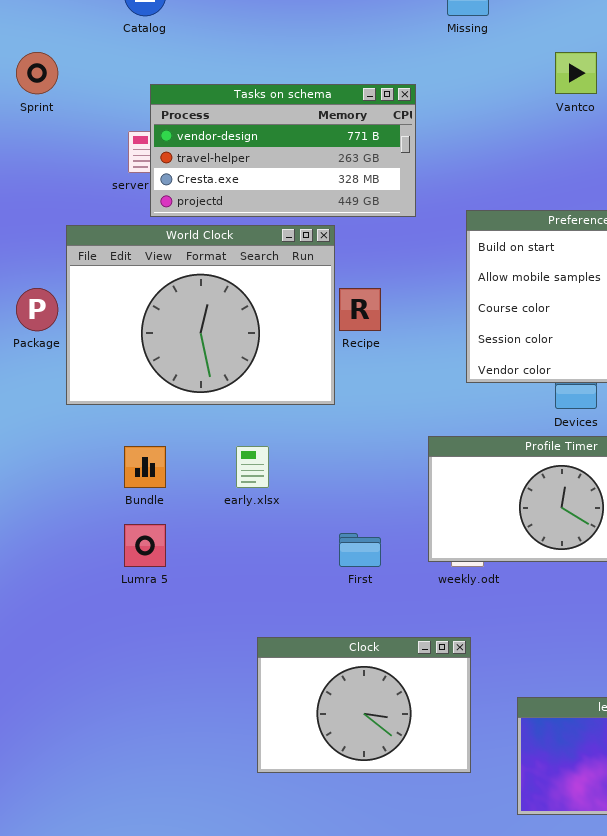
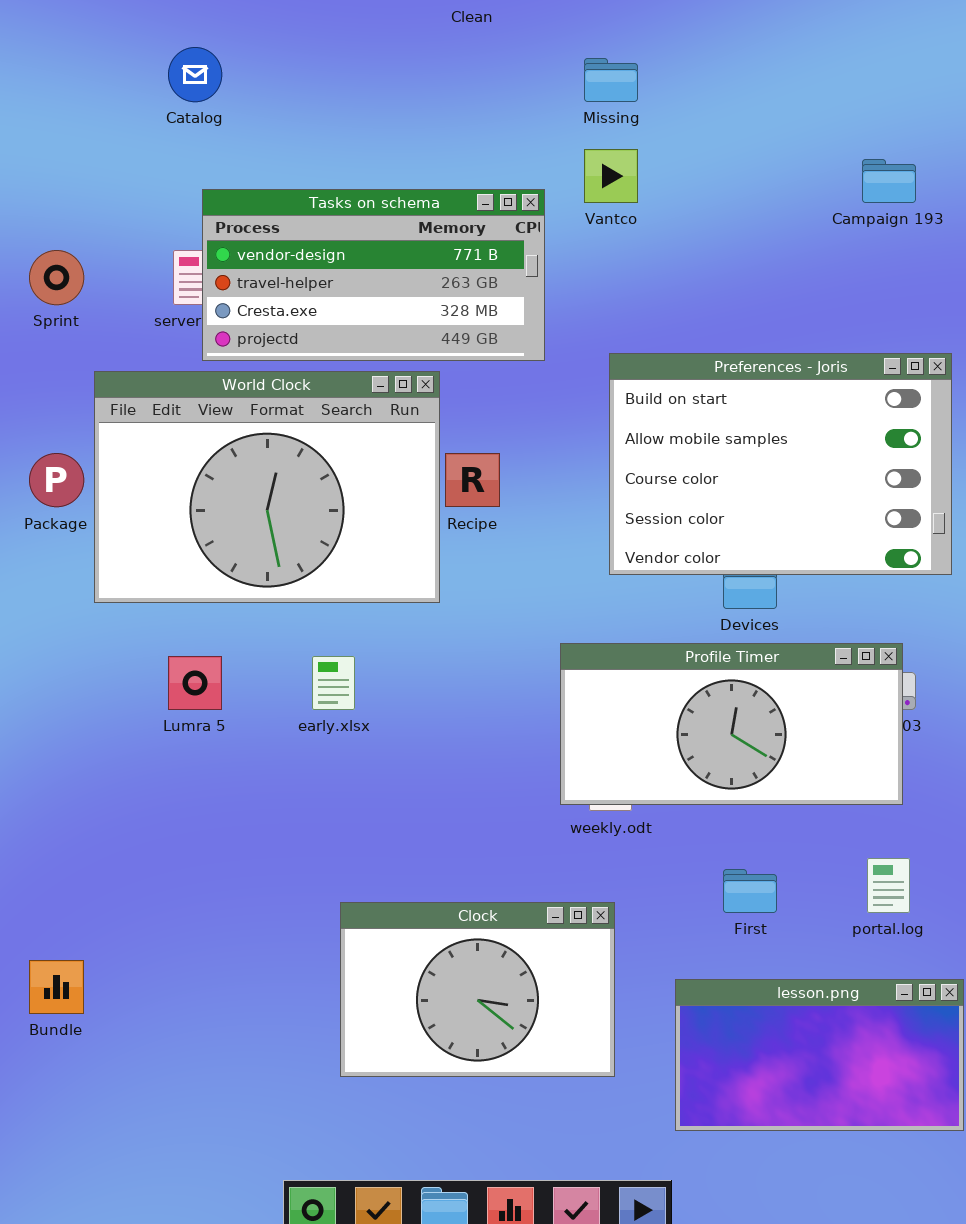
Sprint: [16,52,58,94] -> [29,250,84,305], moved
Vantco: [555,52,597,94] -> [584,149,638,203], moved
Bundle: [124,446,166,488] -> [29,960,84,1014], moved
Lumra 5: [124,524,166,567] -> [168,656,222,710], moved
First: [339,533,381,567] -> [723,869,777,913], moved

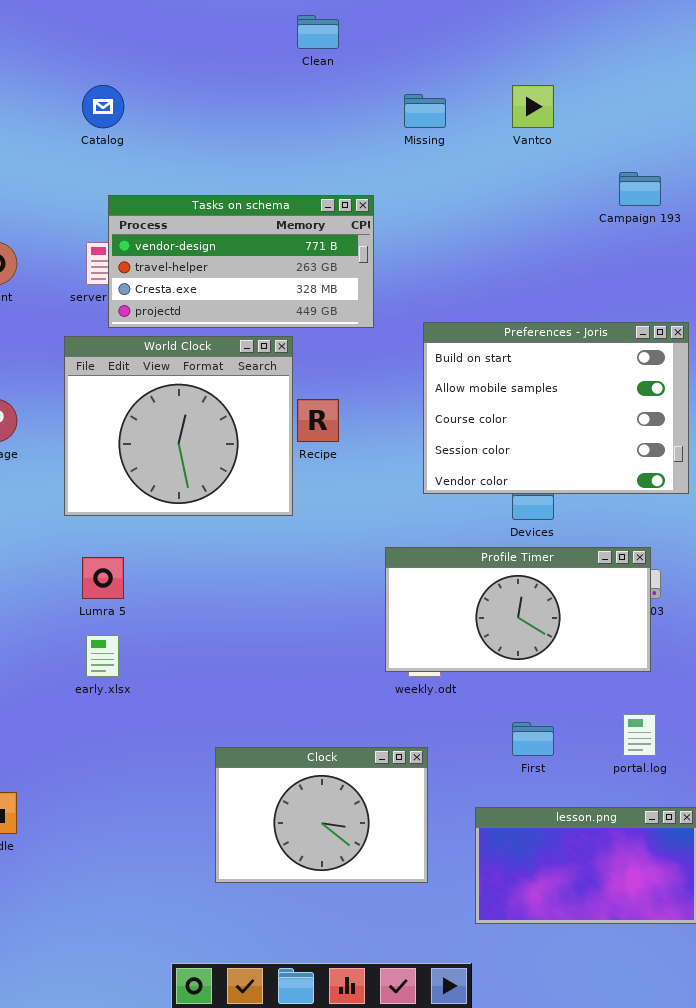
Vantco: [584,149,638,203] -> [512,85,554,128], moved
World Clock: [94,371,440,603] -> [64,336,293,516], resized
early.xlsx: [312,656,355,710] -> [86,635,119,677], moved

